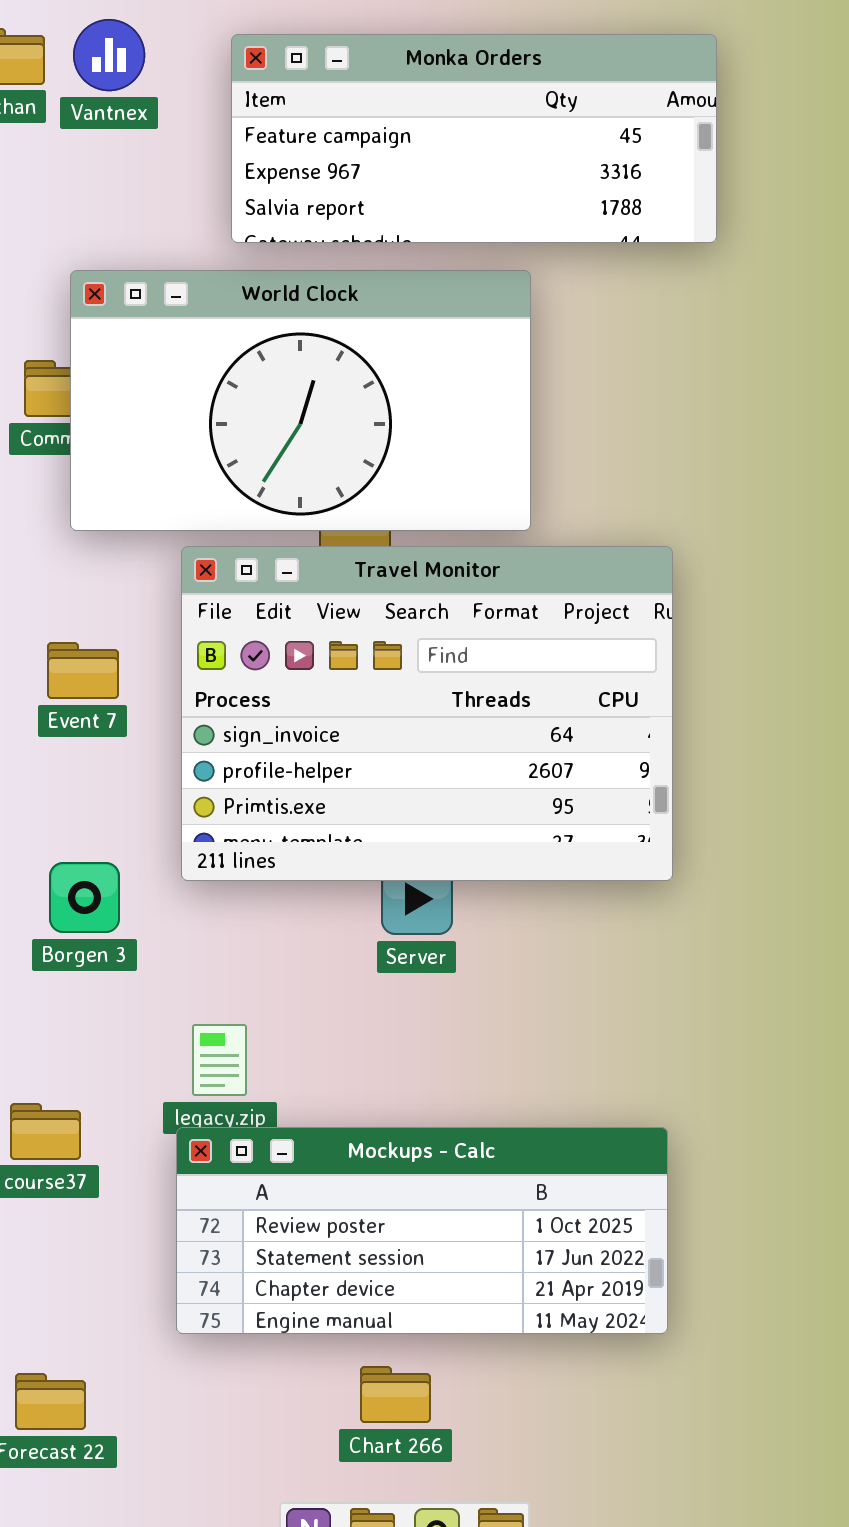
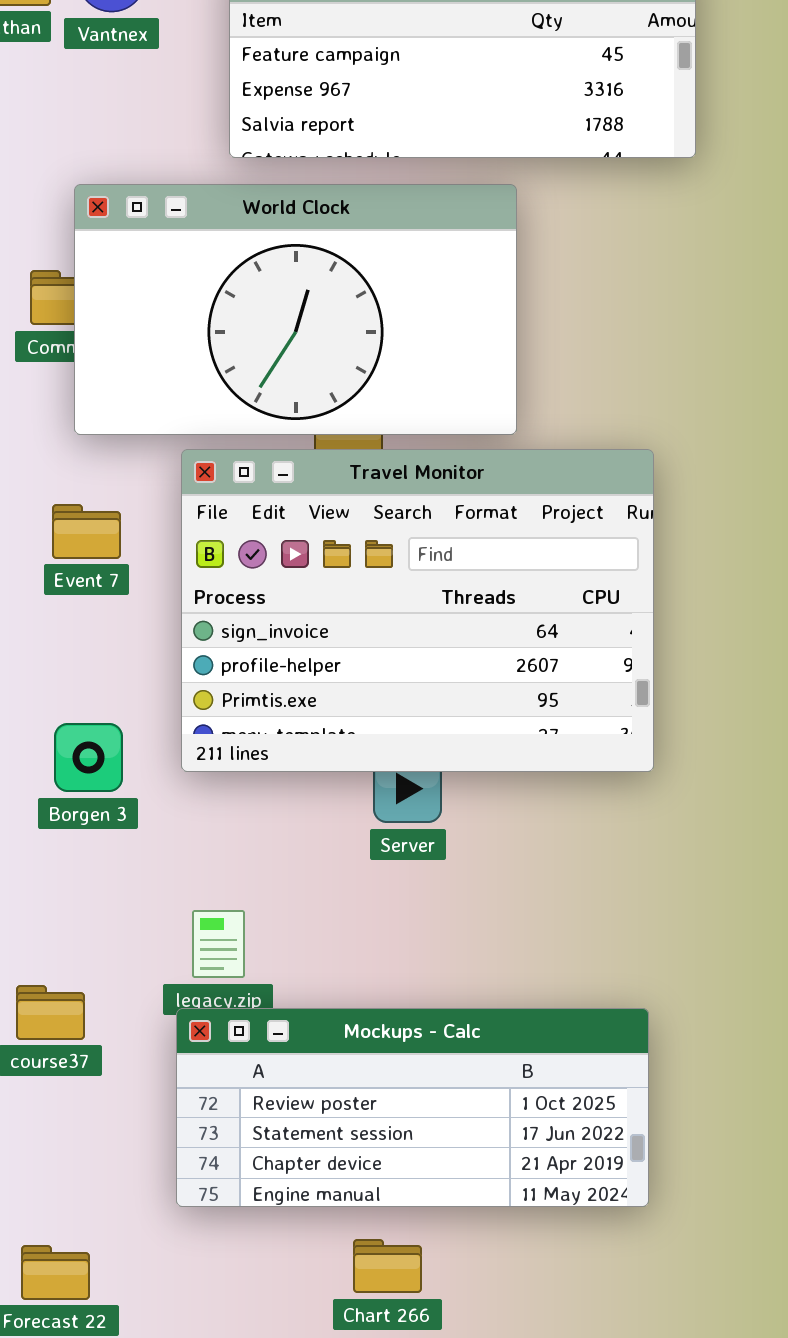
Event 7: [47,642,119,699] -> [52,504,121,559], moved
Borgen 3: [49,862,120,933] -> [54,723,123,792], moved

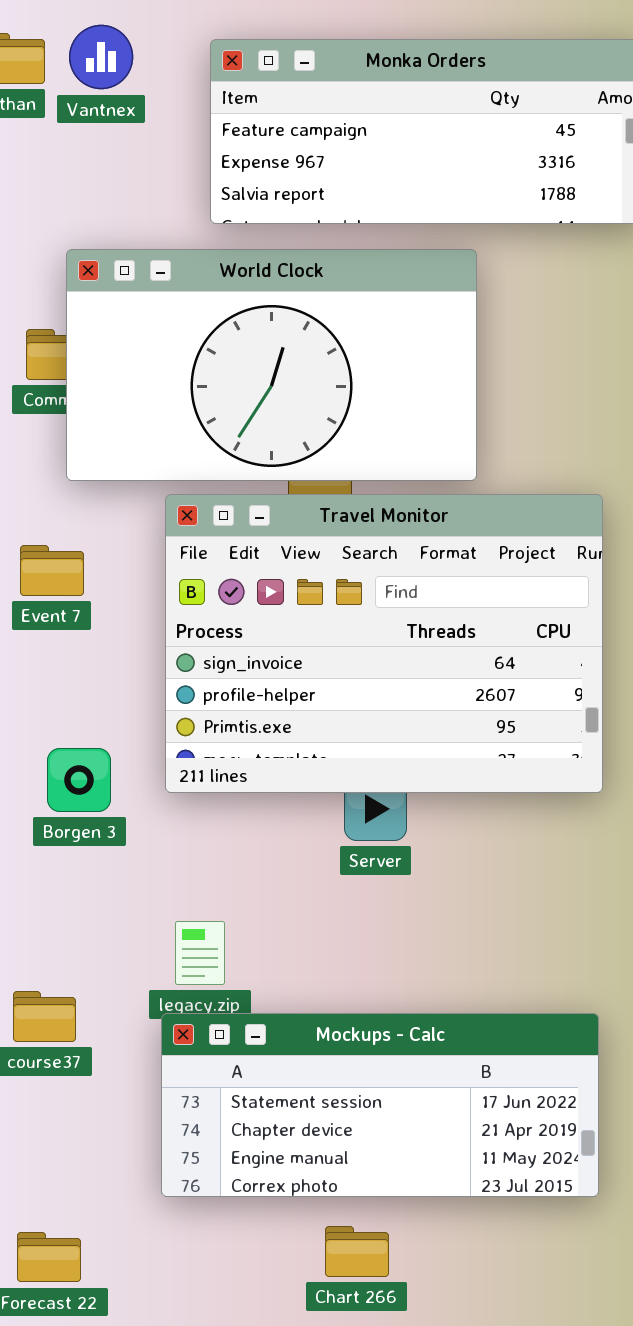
Event 7: [52,504,121,559] -> [20,545,84,596], moved
Mockups - Calc: [176,1008,649,1207] -> [161,1013,599,1197], scrolled down 1 row

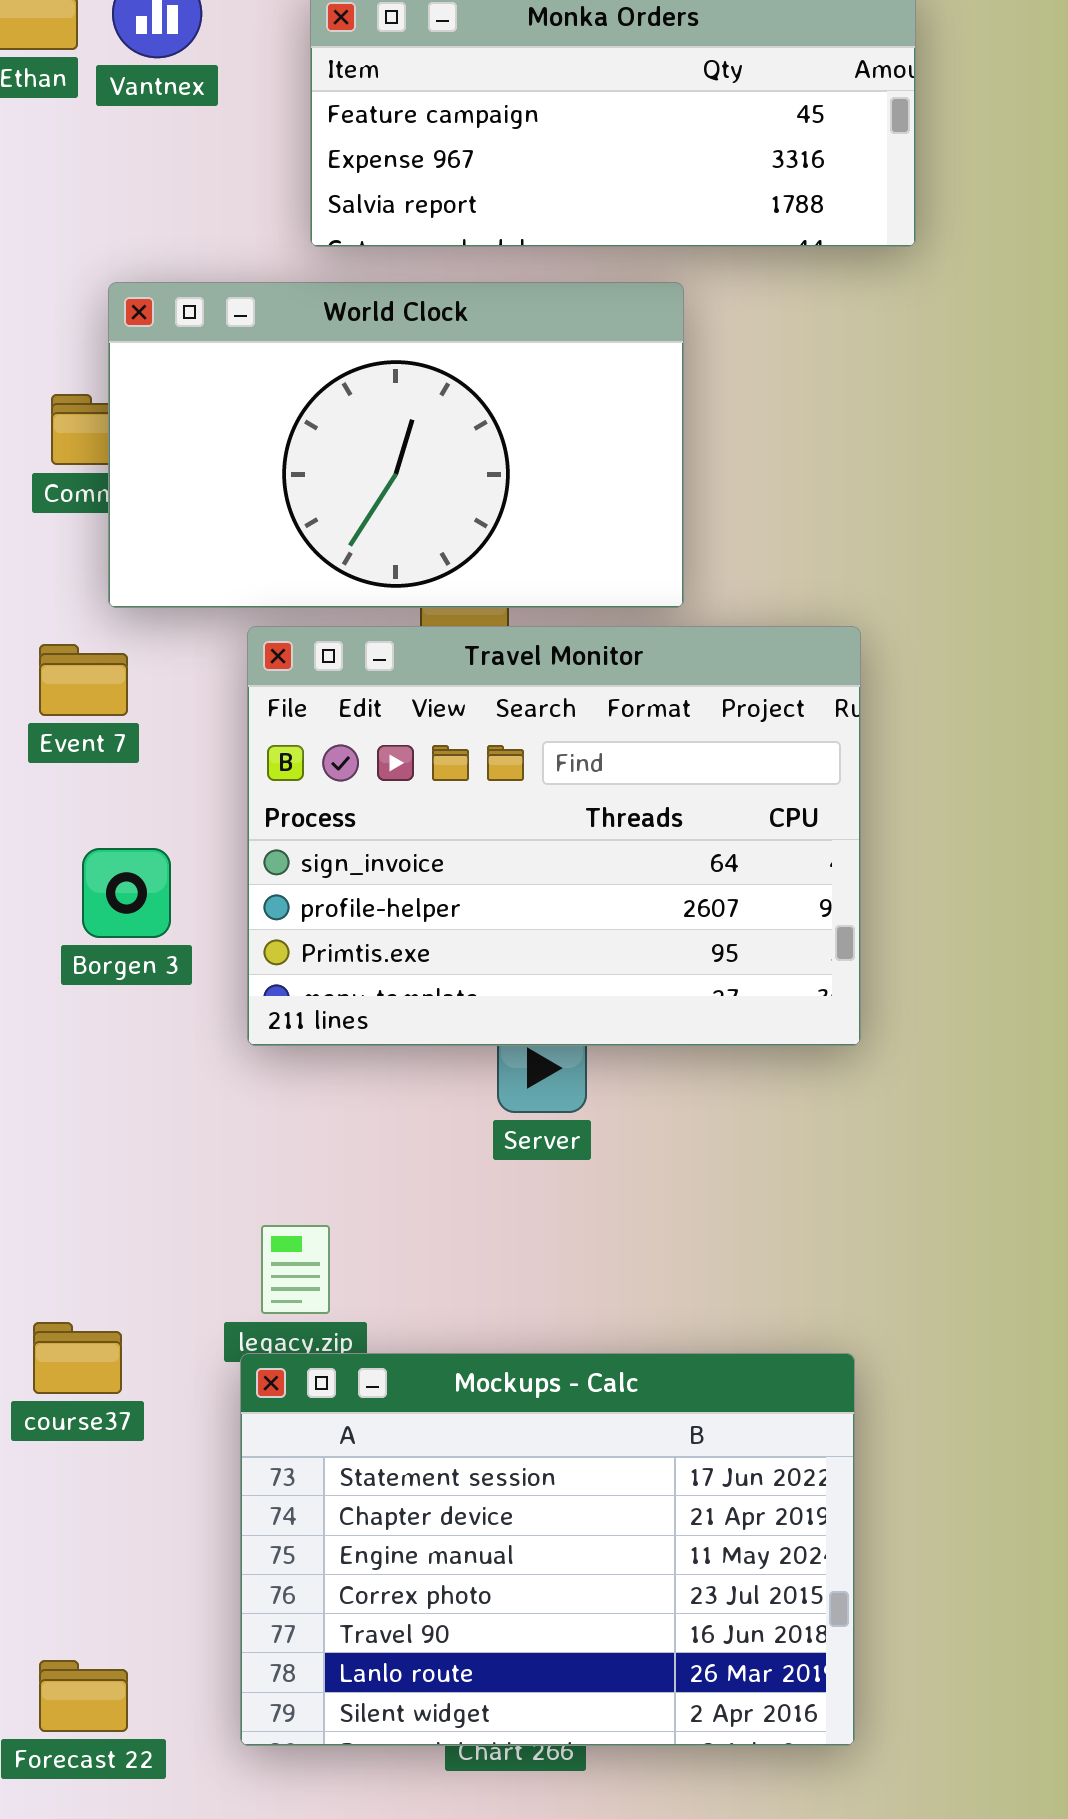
Event 7: [20,545,84,596] -> [39,644,128,716], moved
Borgen 3: [47,748,111,812] -> [82,848,171,938], moved
Mockups - Calc: [161,1013,599,1197] -> [240,1353,855,1746], resized

